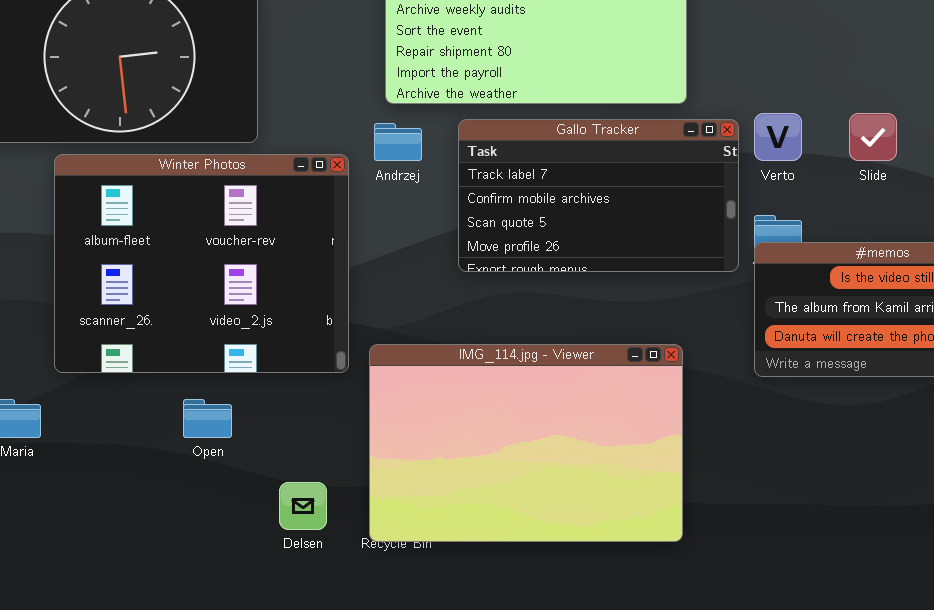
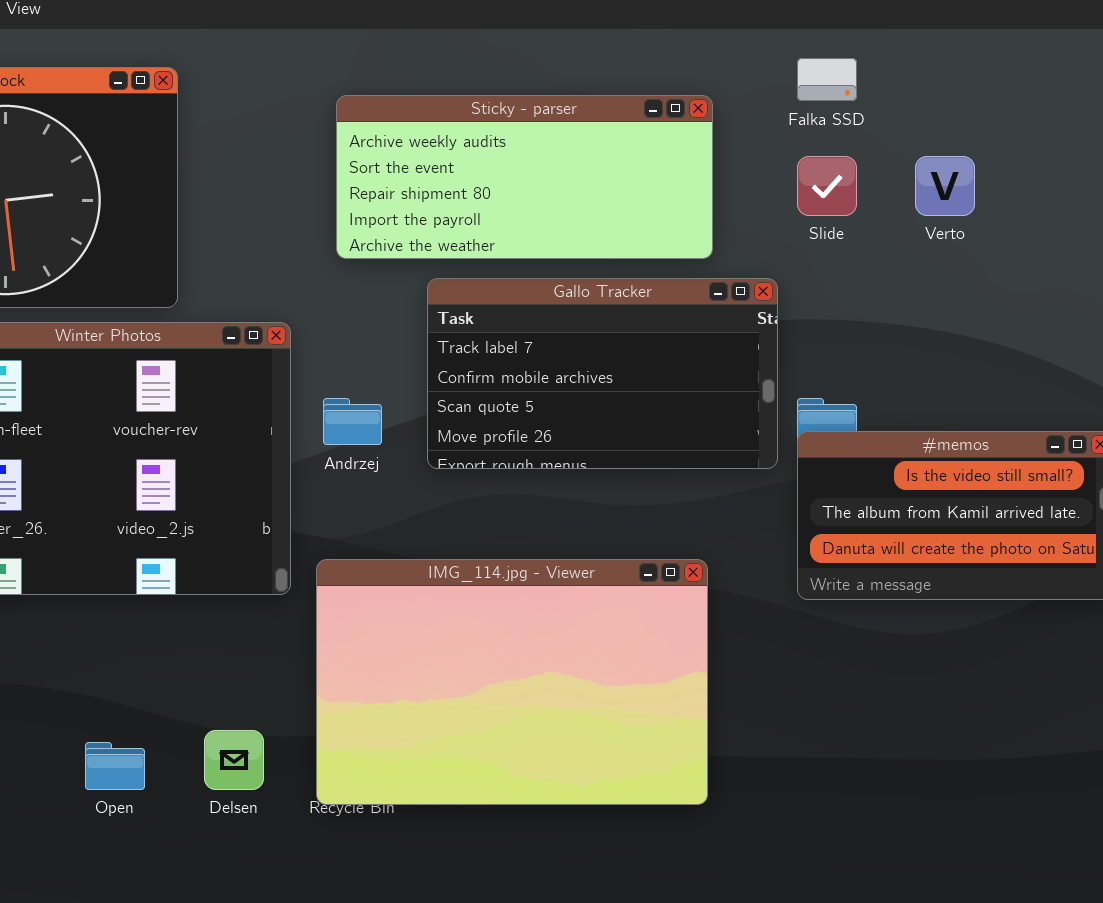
Verto: [754,113,802,161] -> [915,156,975,216], moved
Slide: [849,113,897,161] -> [797,156,857,216], moved
Andrzej: [374,123,422,161] -> [323,398,382,445], moved
Open: [183,399,232,438] -> [85,742,145,790], moved

